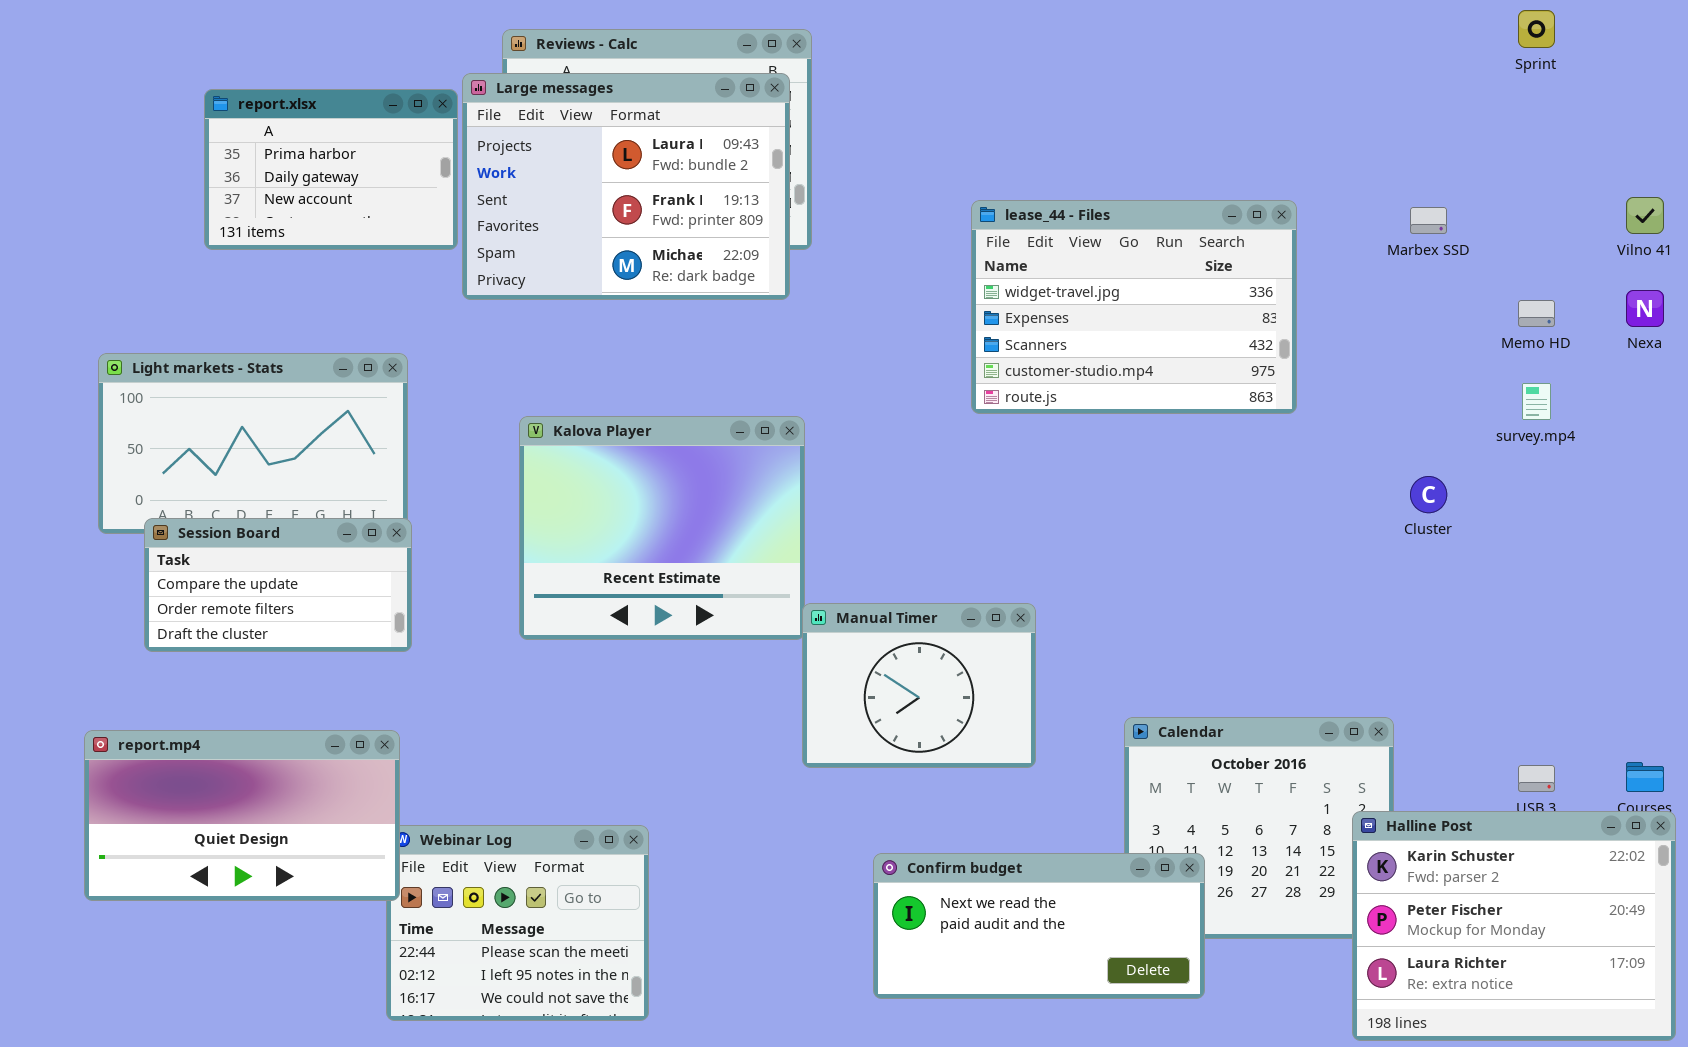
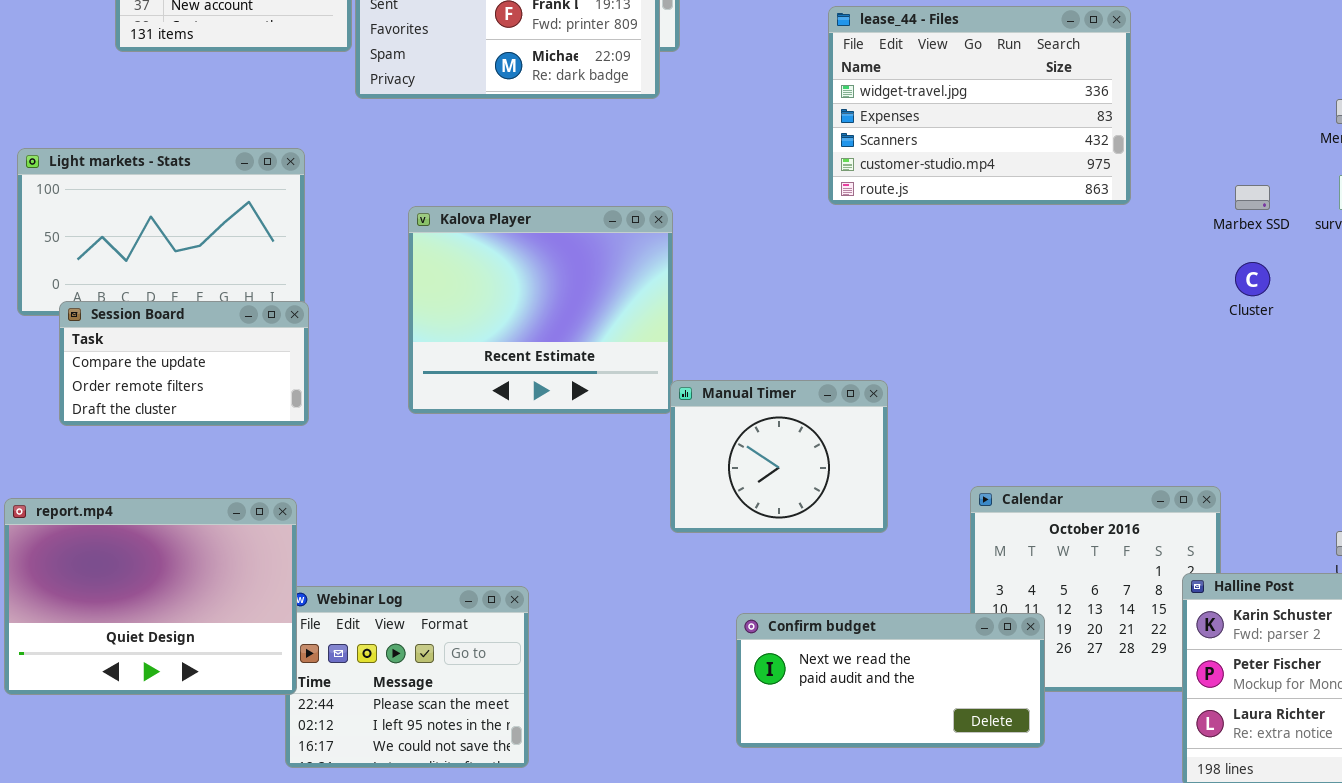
Marbex SSD: [1410,207,1447,234] -> [1235,185,1270,210], moved
report.mp4: [84,730,400,901] -> [4,498,297,695], resized

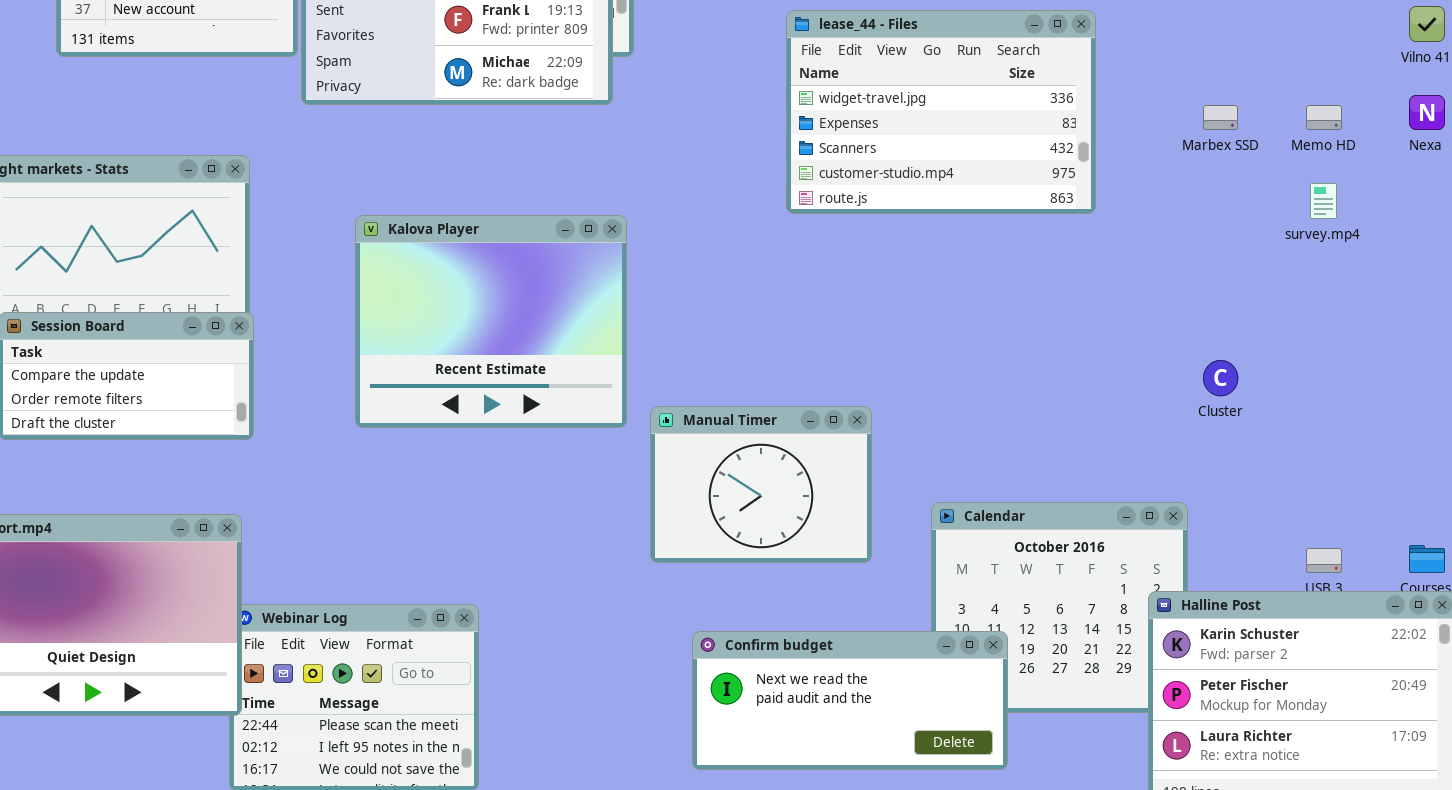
Marbex SSD: [1235,185,1270,210] -> [1203,105,1238,130], moved
Cluster: [1235,262,1270,296] -> [1203,360,1238,396], moved
Manual Timer: [670,380,888,533] -> [650,406,872,563], moved

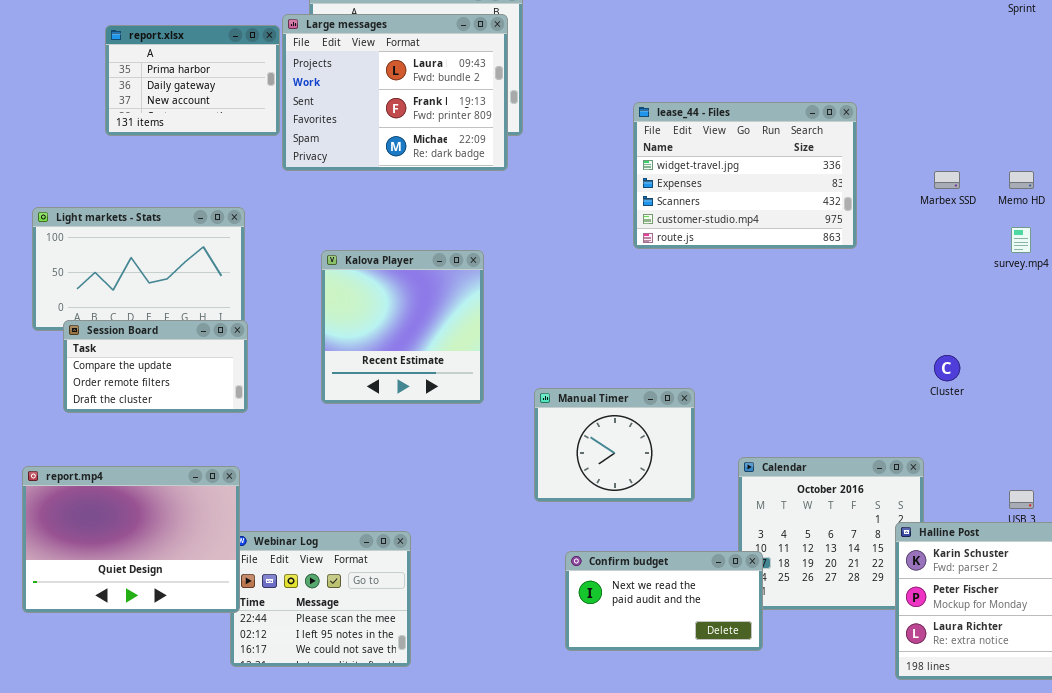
Kalova Player: [355,215,627,428] -> [321,250,484,404], resized
Confirm budget: [692,631,1008,770] -> [565,551,763,651], resized

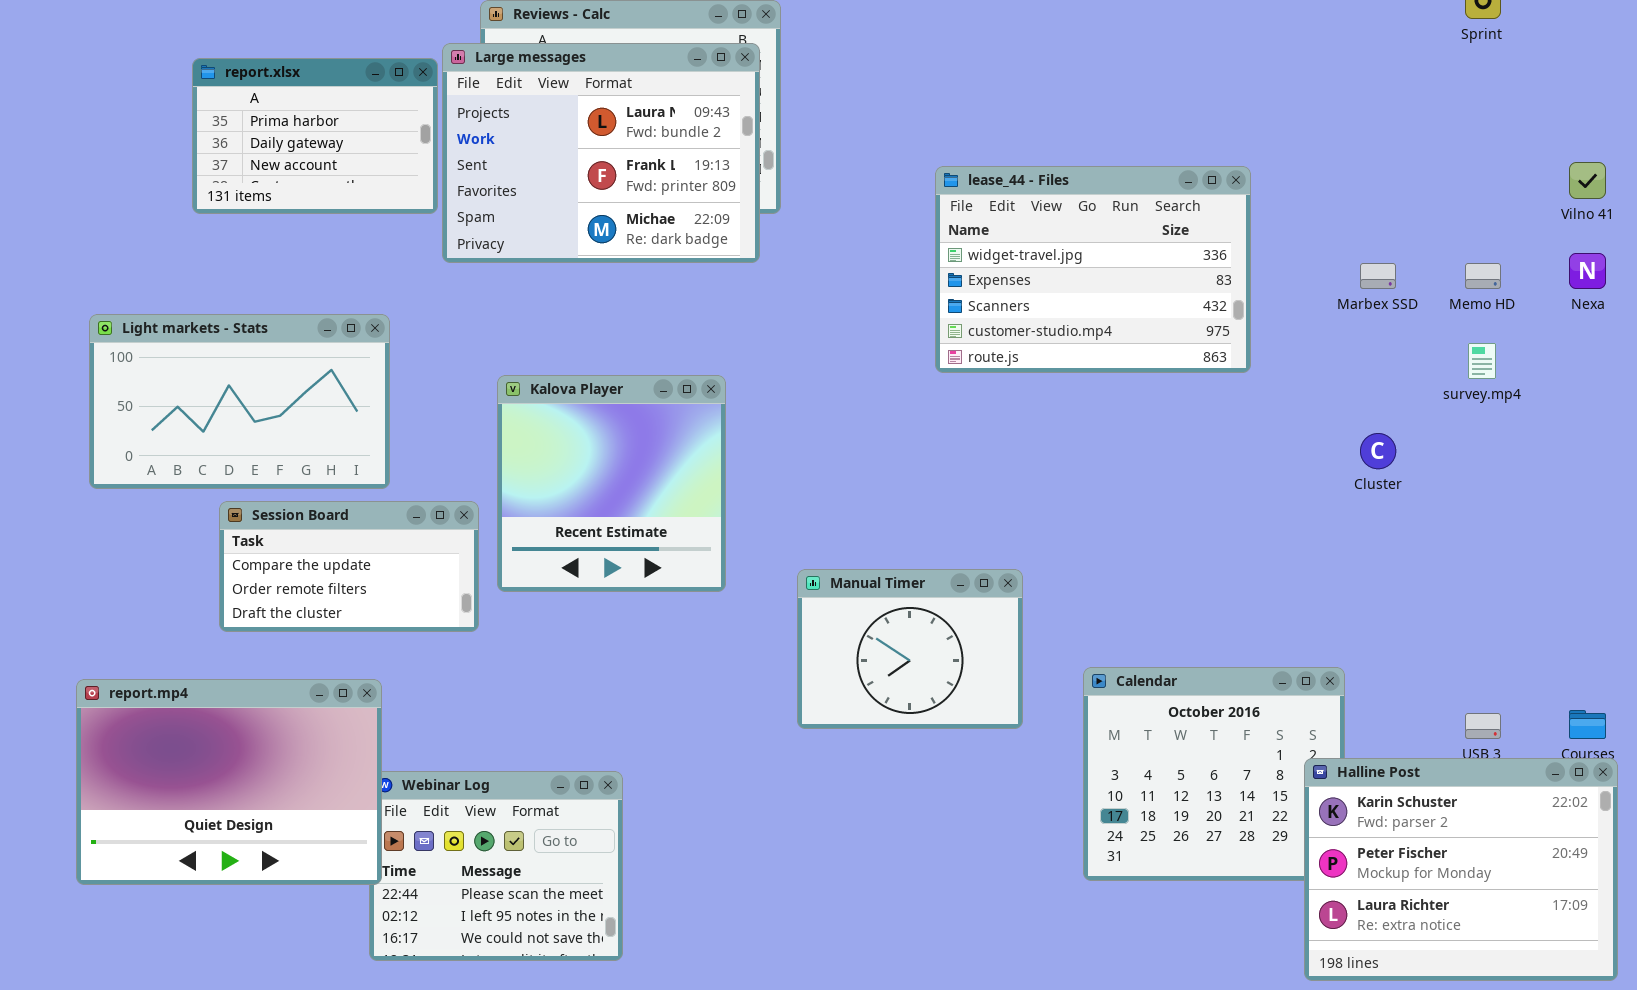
Session Board: [63,320,248,413] -> [219,501,479,632], moved
Cluster: [934,355,960,381] -> [1360,433,1396,469], moved
Confirm budget: [565,551,763,651] -> none, closed

